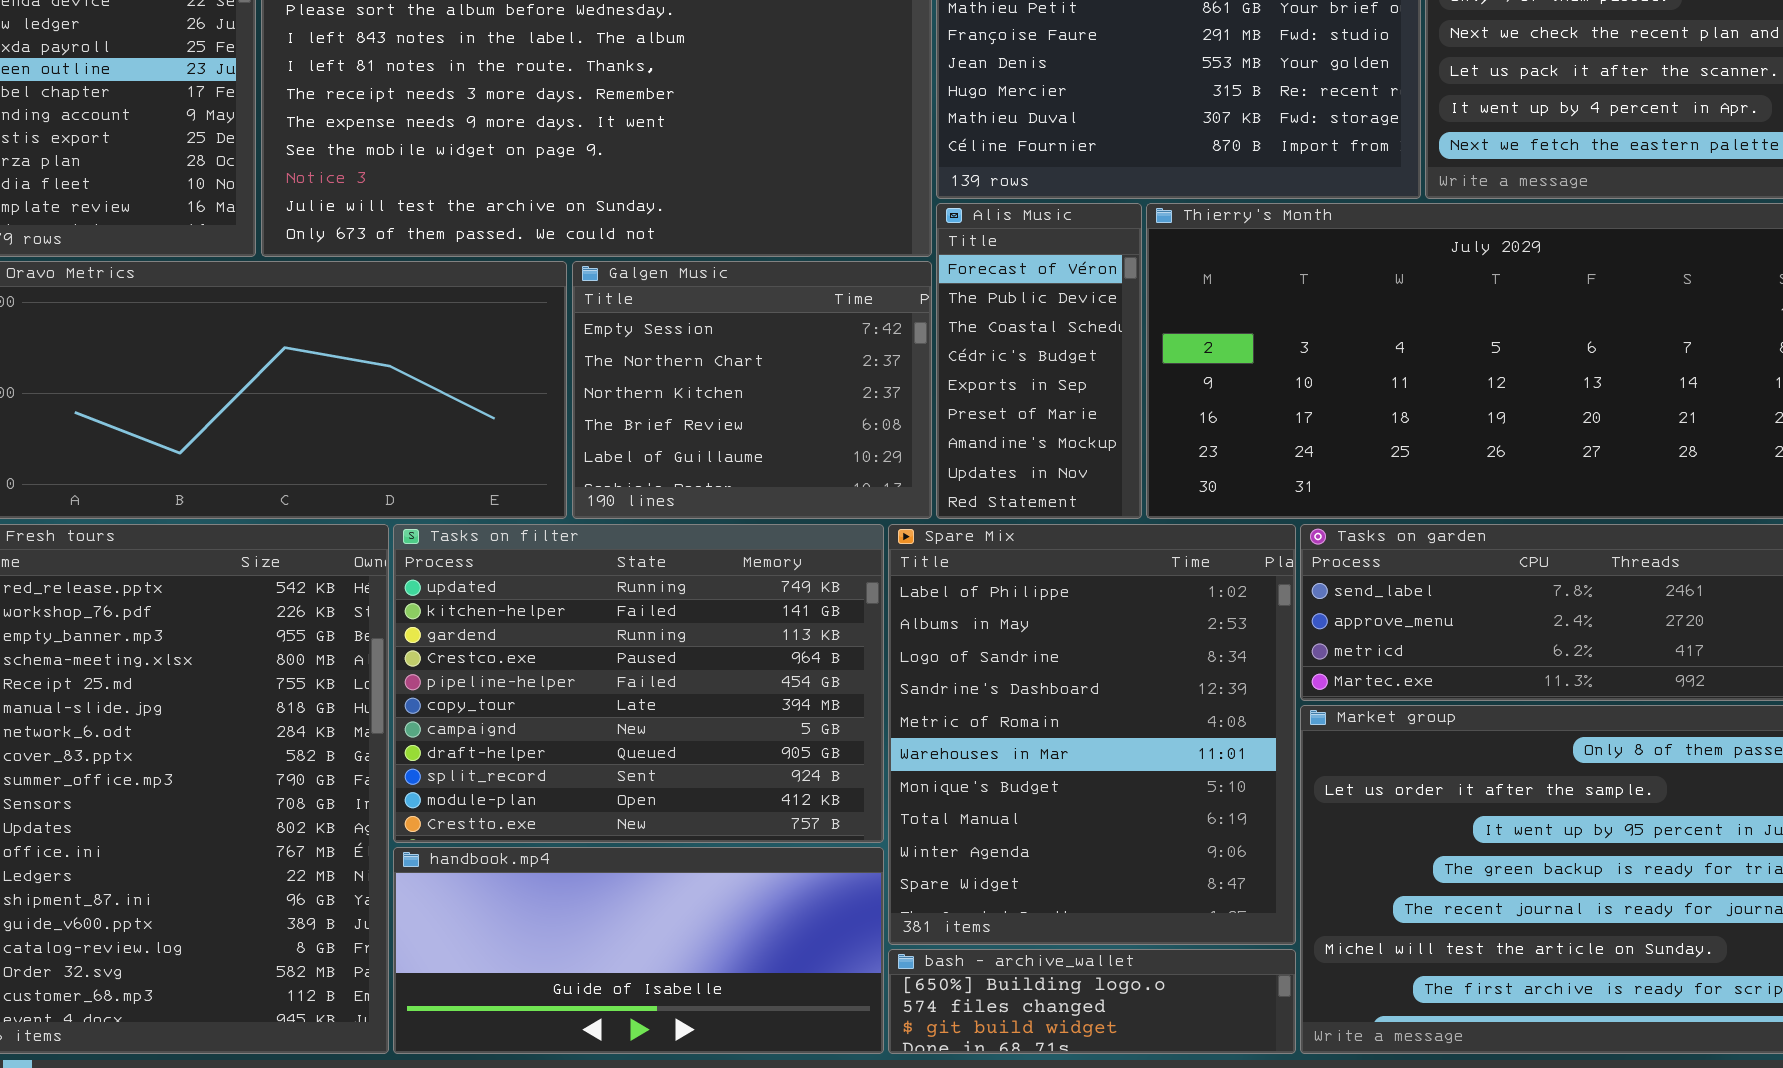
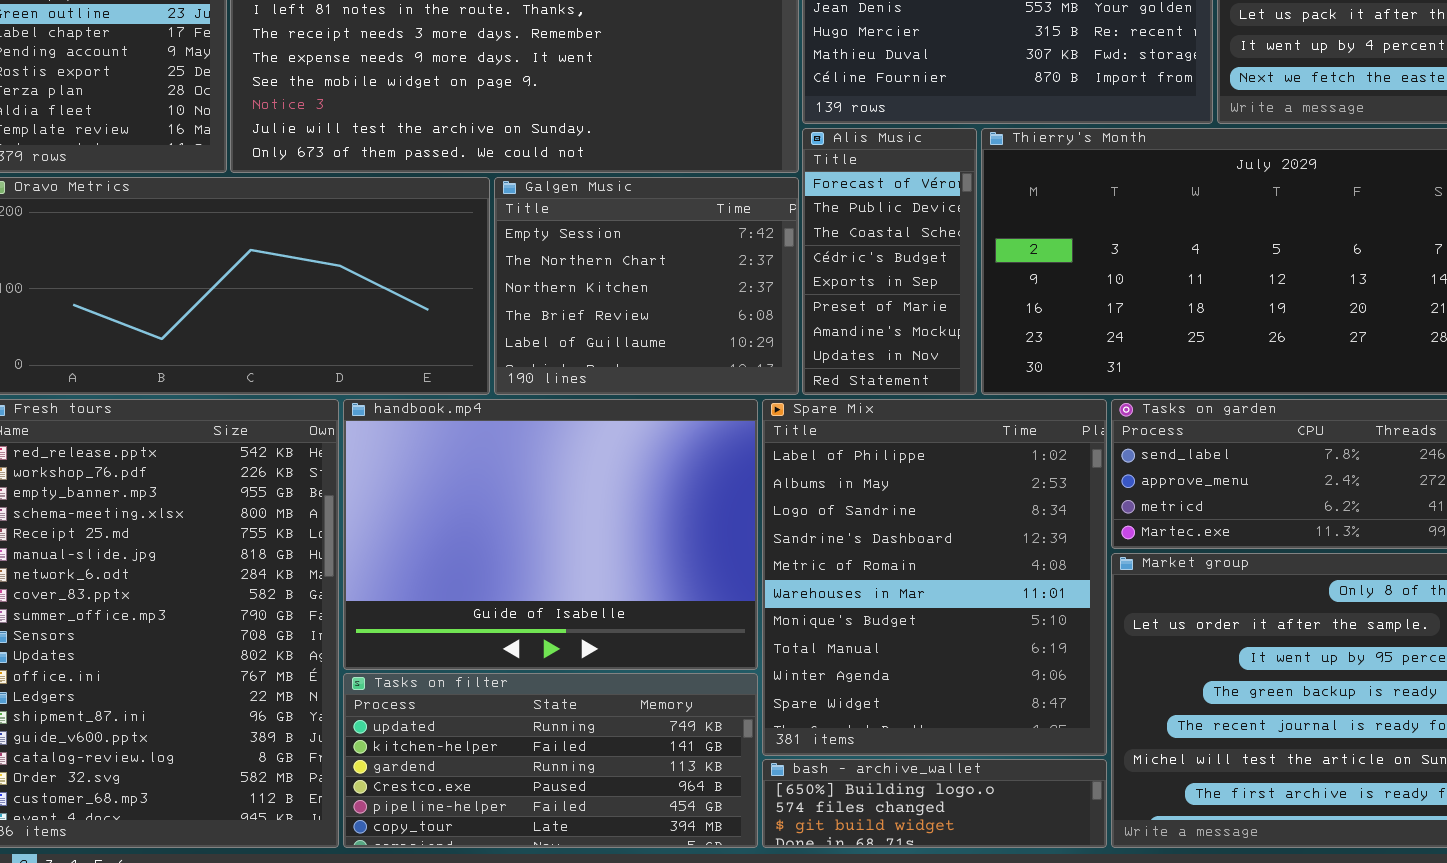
Tasks on filter: [393,524,884,843] -> [343,673,758,848], moved, resized
handbook.mp4: [393,847,884,1054] -> [343,399,758,670], moved, resized

